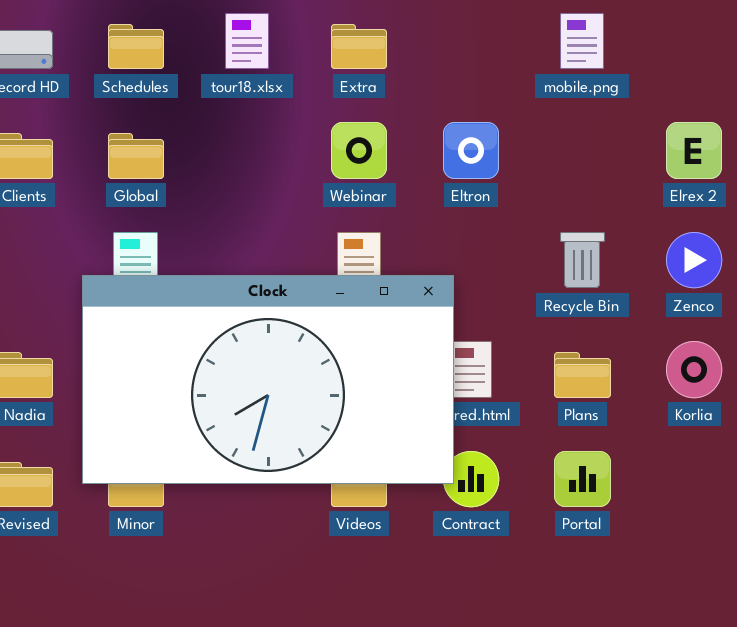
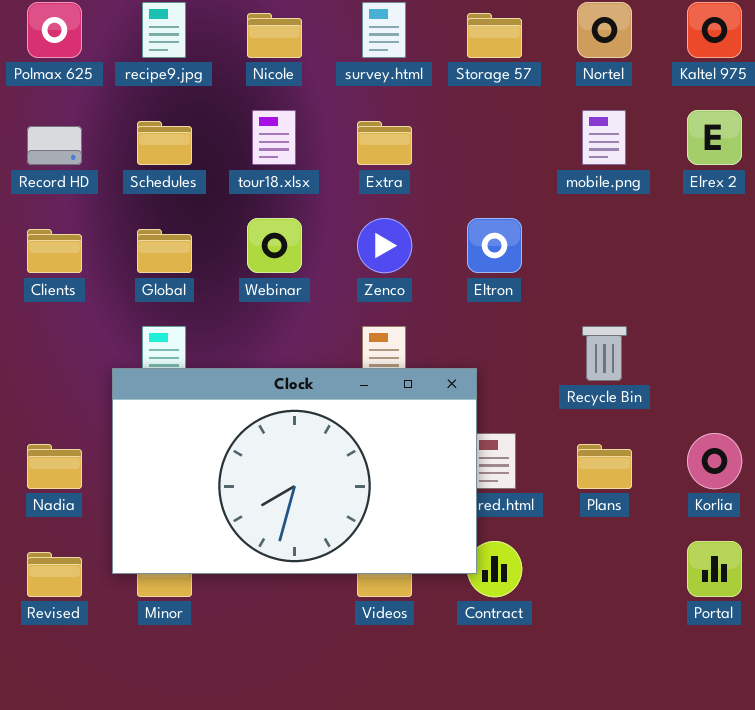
Webinar: [331,122,387,179] -> [247,218,302,273], moved
Elrex 2: [666,122,722,179] -> [687,110,742,165], moved
Zenco: [666,232,722,288] -> [357,218,412,273], moved
Portal: [554,451,611,507] -> [687,541,742,597], moved

